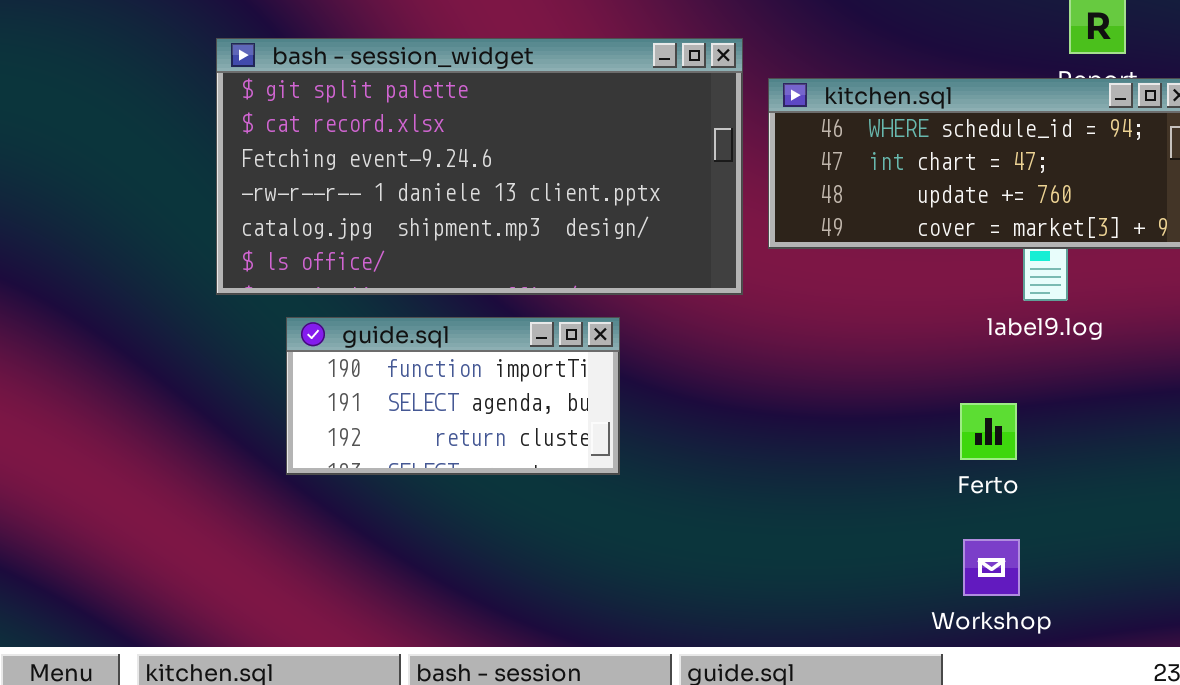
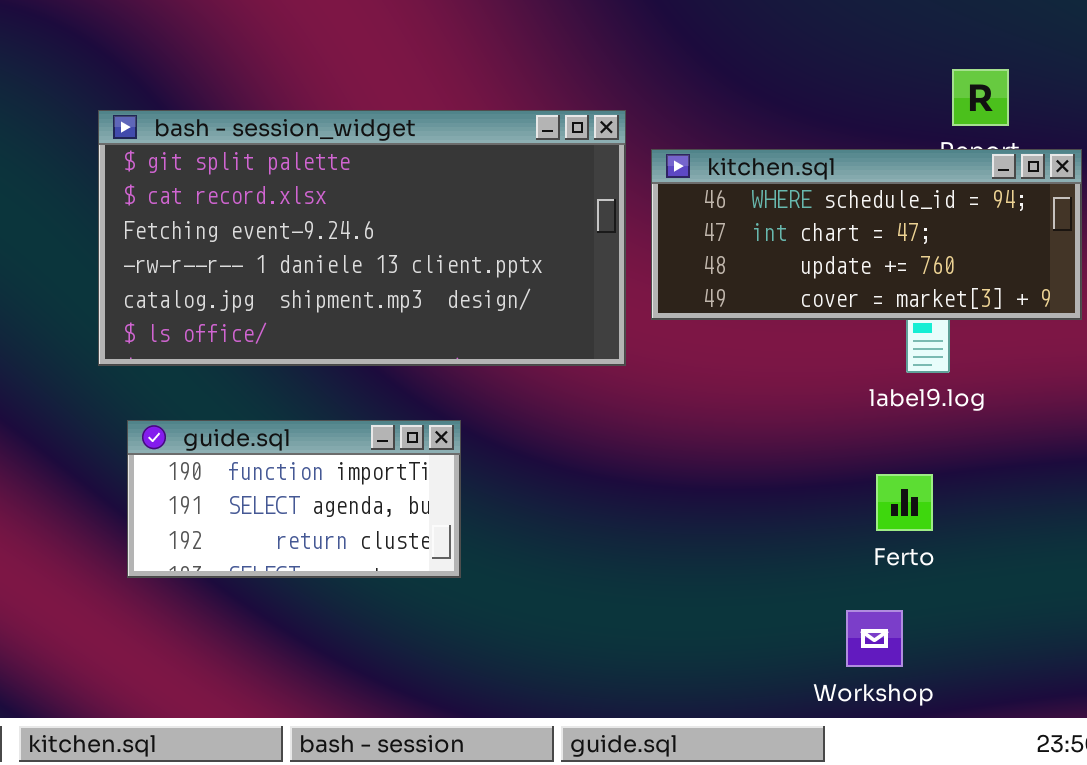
guide.sql: [286,317,620,475] -> [127,420,461,578], moved
Ferto: [960,403,1017,460] -> [876,474,933,531], moved

